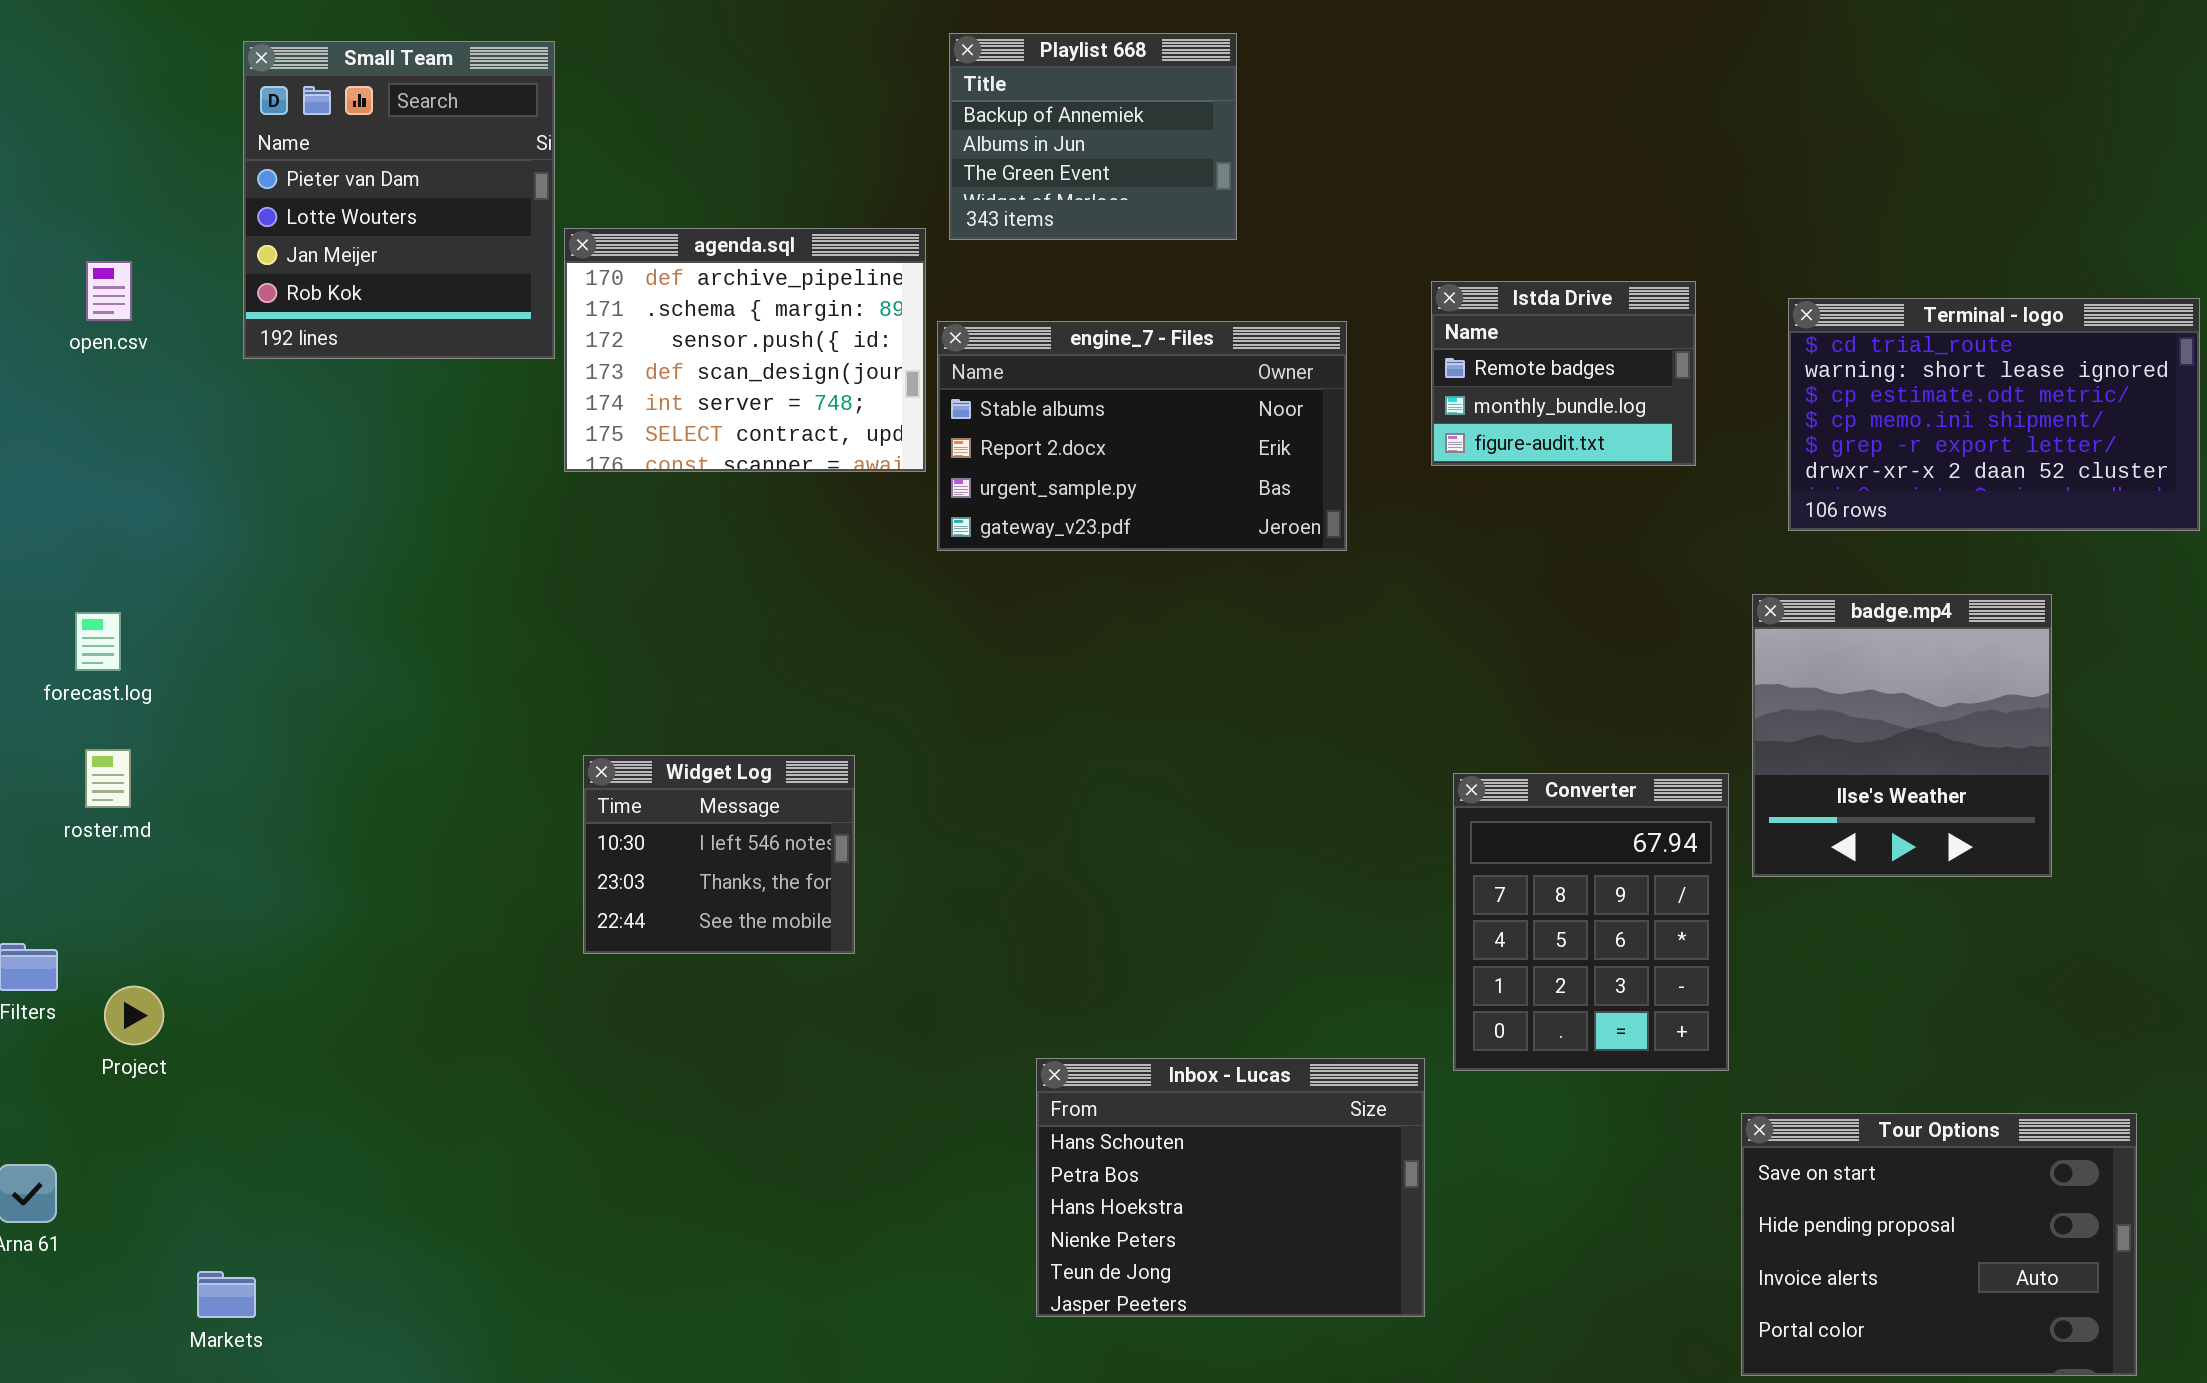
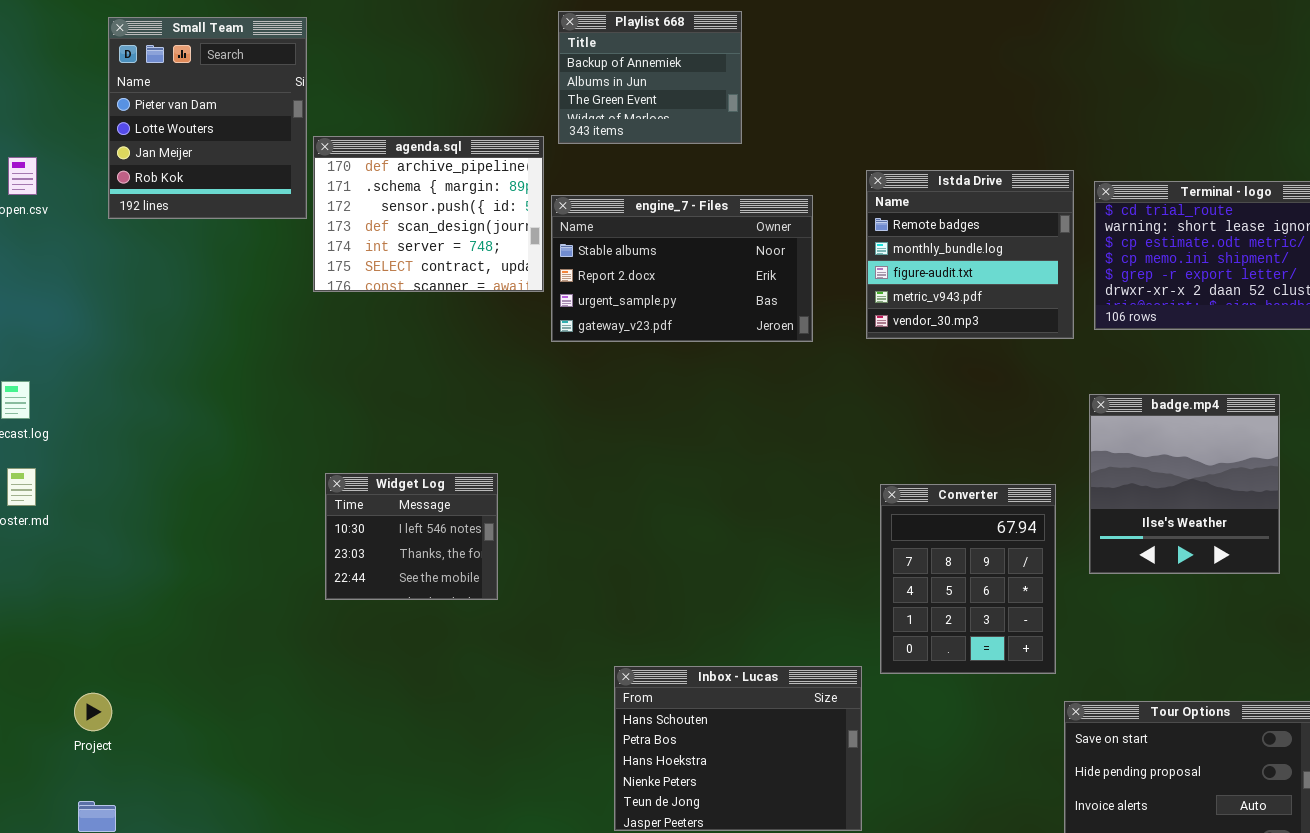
Istda Drive: [1431,281,1696,466] -> [866,170,1074,339], resized
badge.mp4: [1752,594,2052,877] -> [1089,394,1280,574], moved
Project: [104,986,164,1045] -> [74,693,112,731], moved

